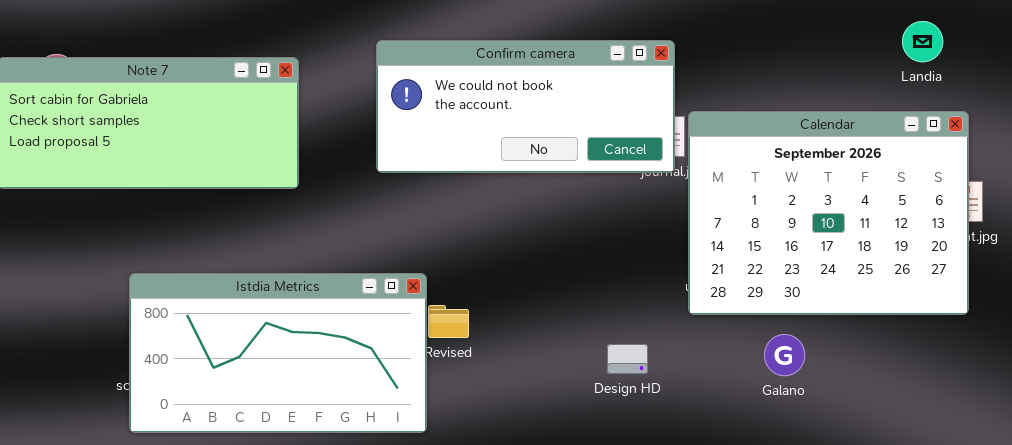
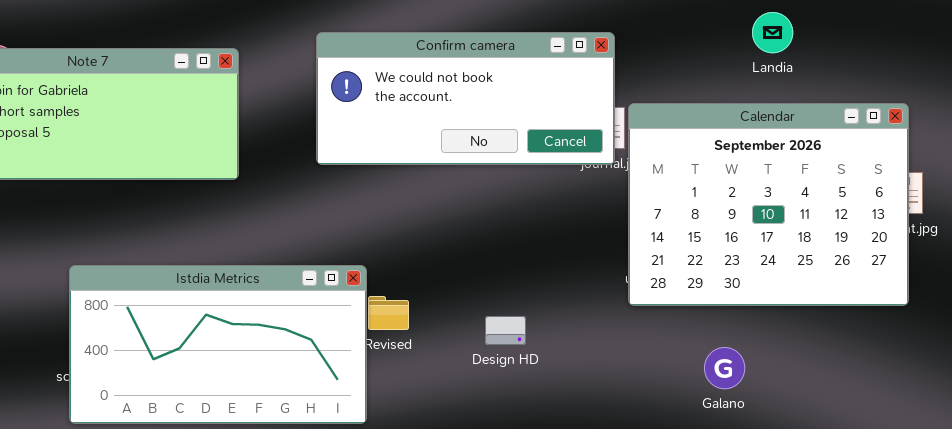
Landia: [902,21,943,62] -> [752,12,793,53], moved
Galano: [764,334,805,376] -> [704,347,745,389], moved
Design HD: [607,344,648,374] -> [485,316,526,345], moved

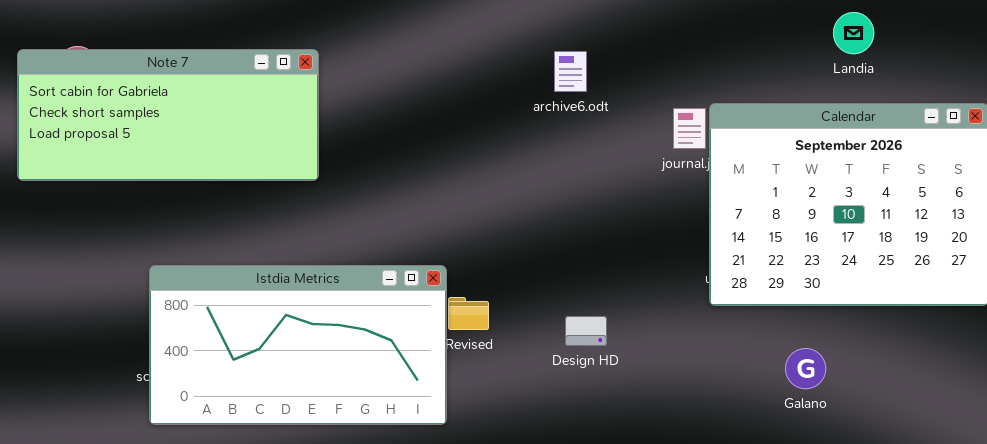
Confirm camera: [316,32,615,165] -> none, closed

